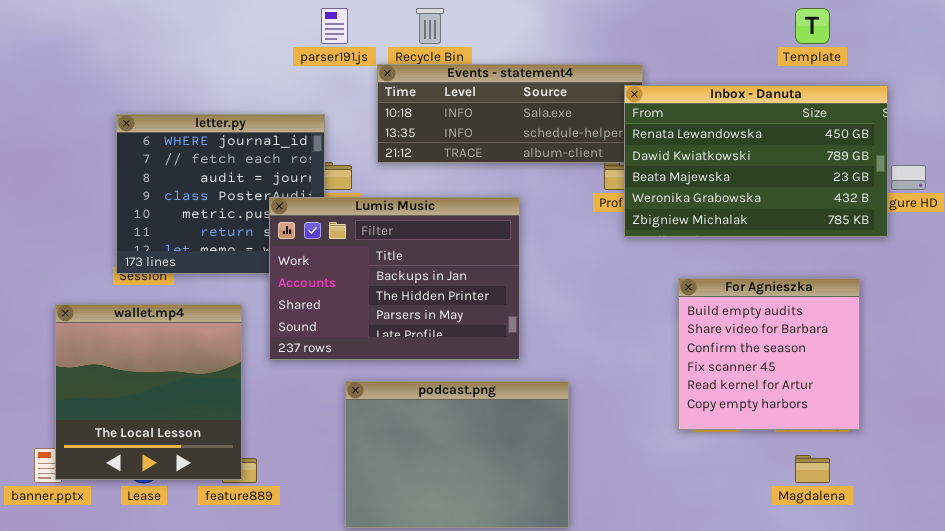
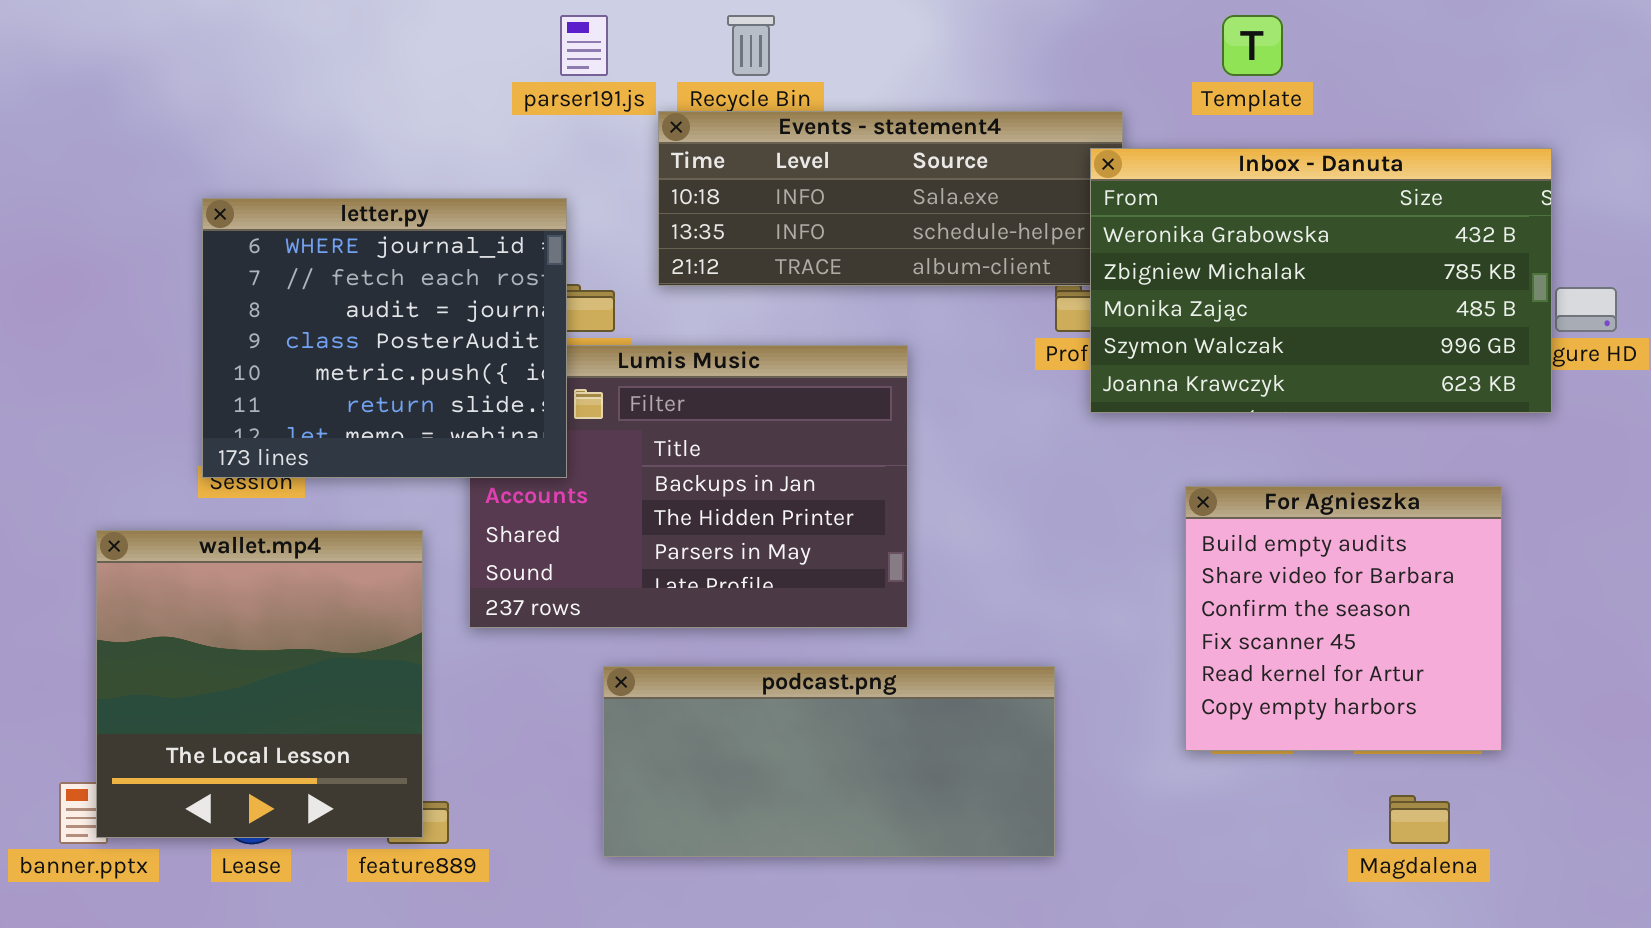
Template: [795,8,830,44] -> [1222,15,1283,76], moved
Inbox - Danuta: [624,85,888,237] -> [1090,148,1552,413], scrolled down 3 rows
letter.py: [116,114,325,274] -> [202,198,567,478], raised
podcast.png: [345,381,569,528] -> [603,666,1055,857], resized

